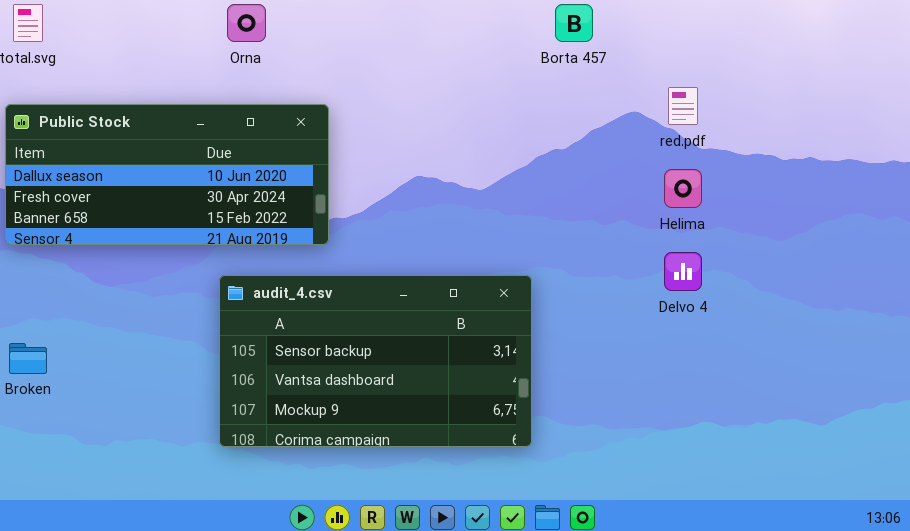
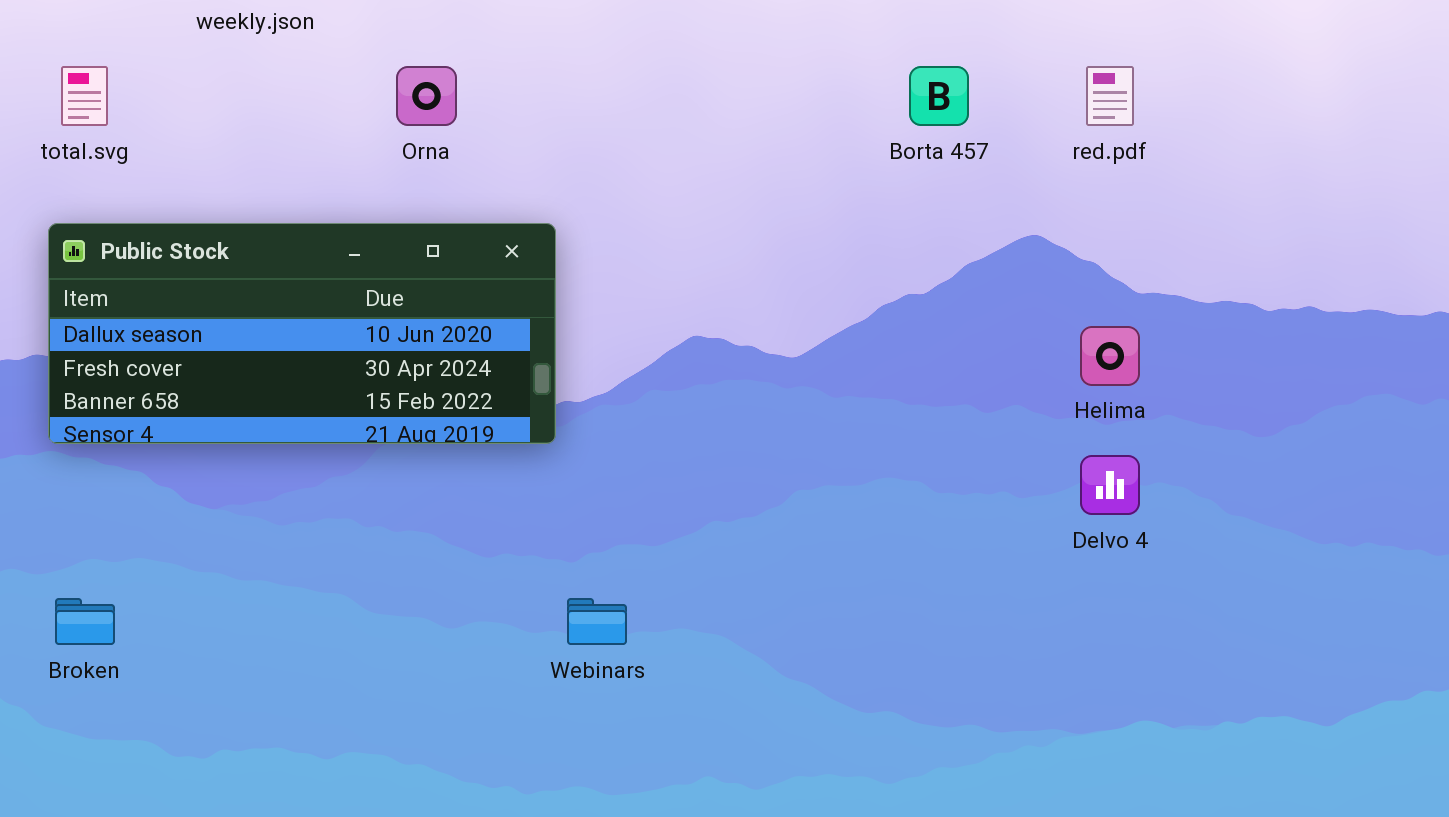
red.pdf: [668,87,698,125] -> [1086,66,1134,126], moved
audit_4.csv: [219,275,532,447] -> none, closed

